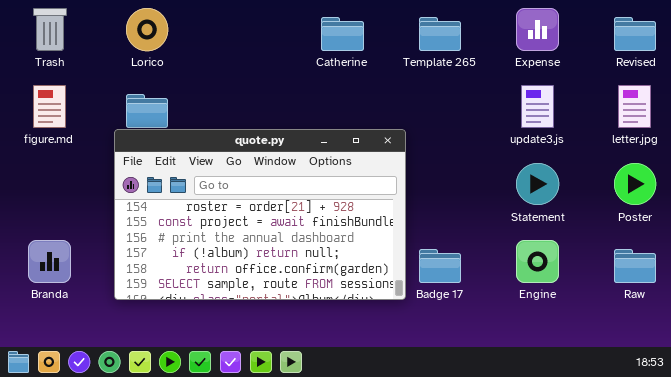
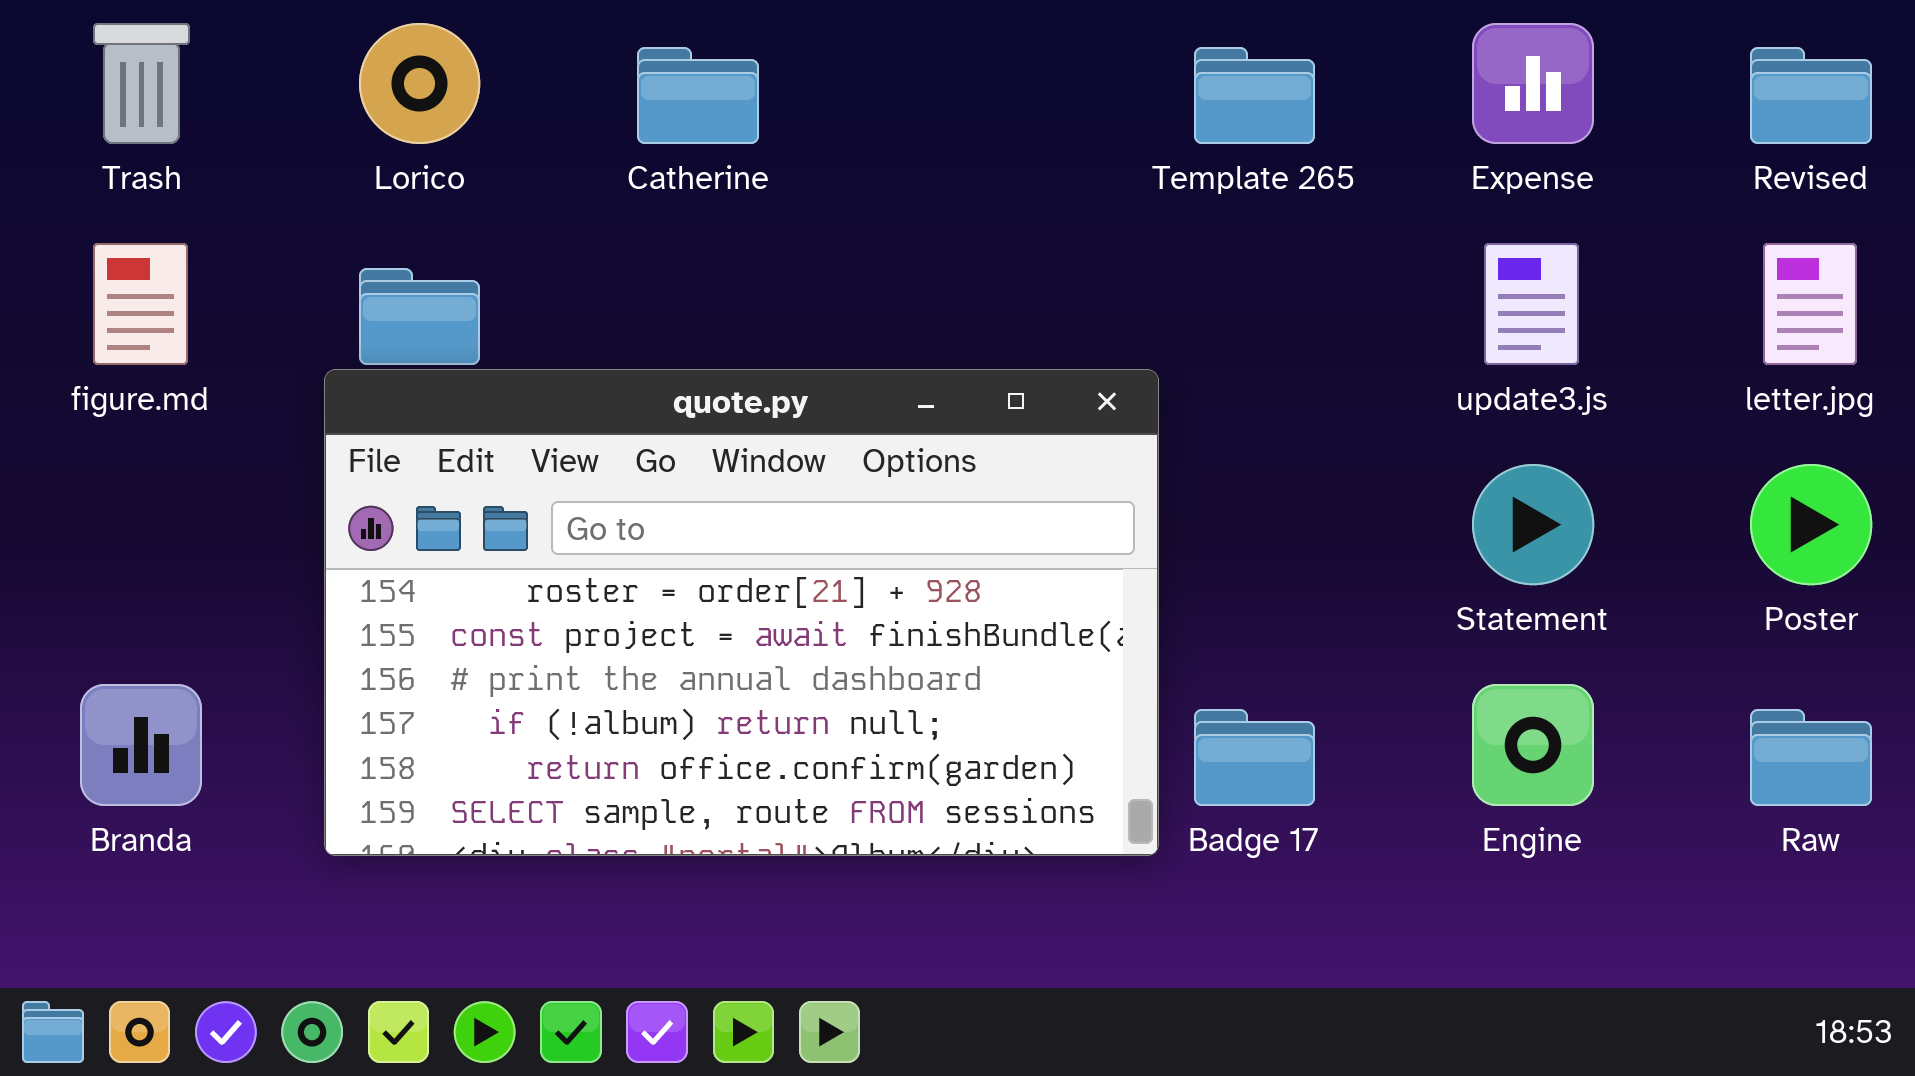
Catherine: [321,17,364,51] -> [637,47,759,144], moved

